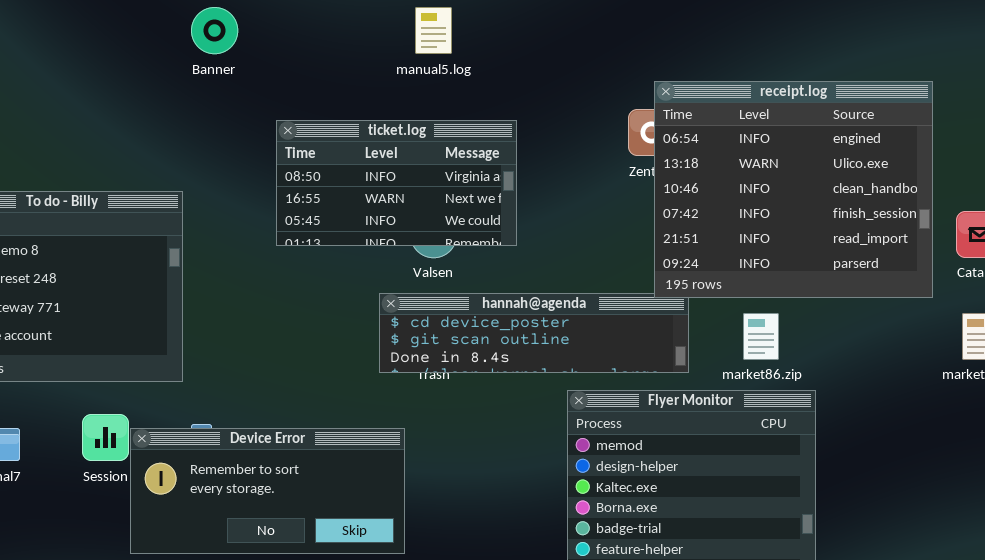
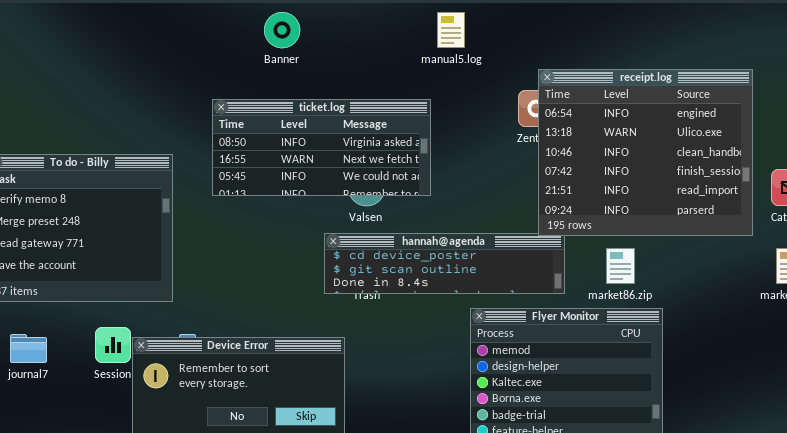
Banner: [191,7,238,54] -> [264,12,300,48], moved
manual5.log: [415,7,452,54] -> [437,12,465,48], moved
ticket.log: [276,120,517,246] -> [212,99,431,196], resized

